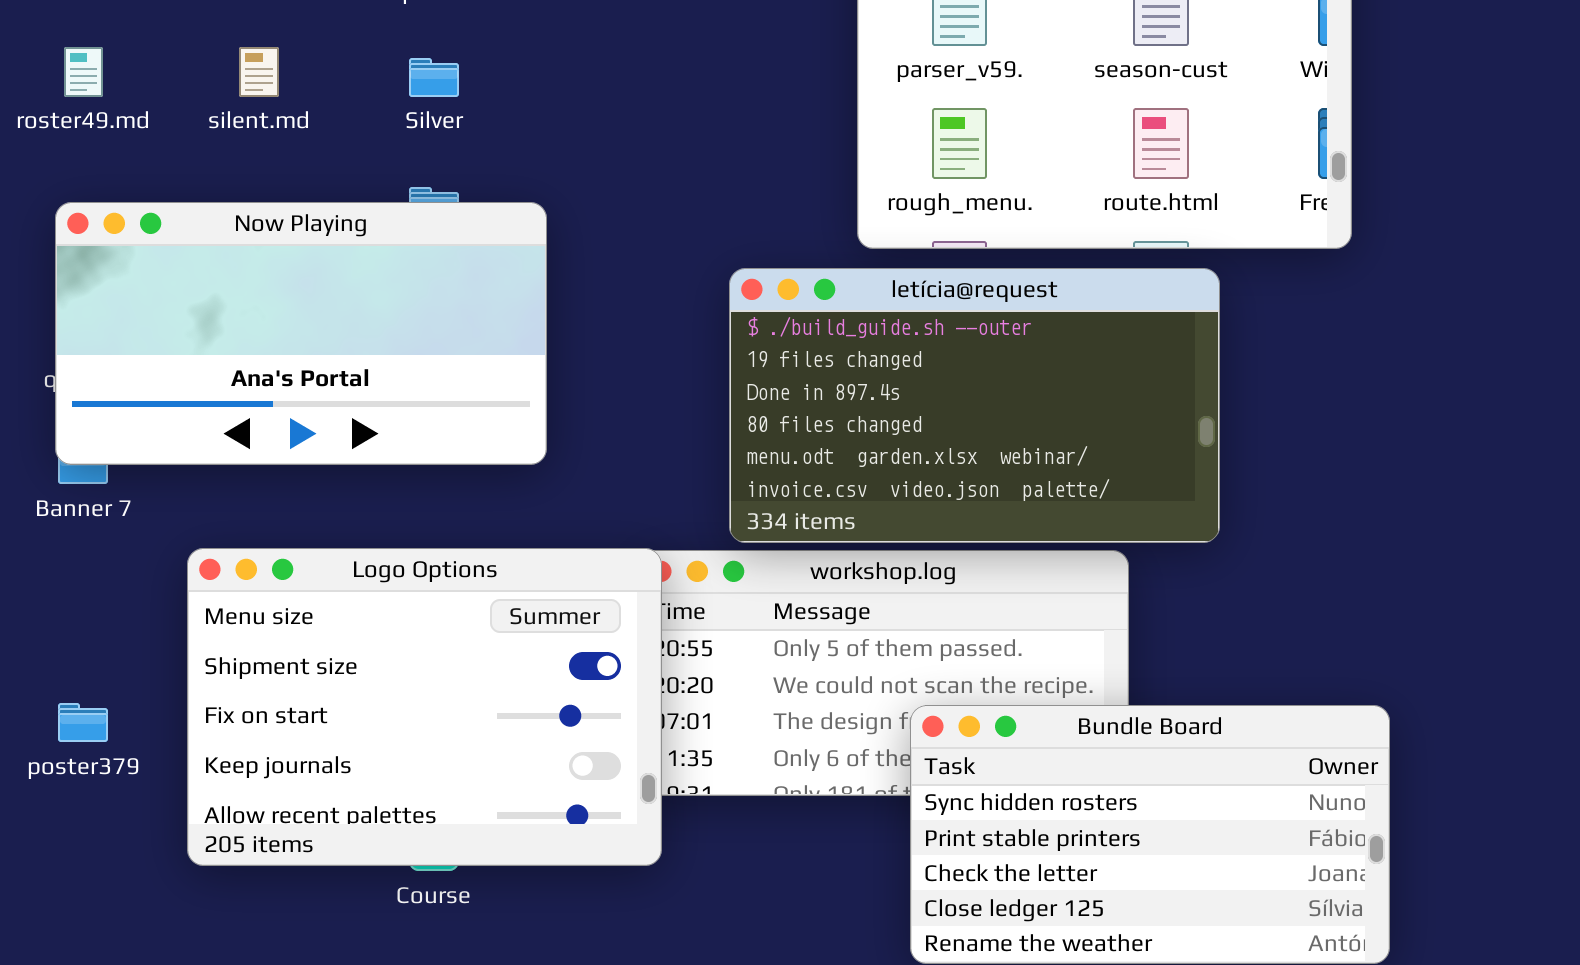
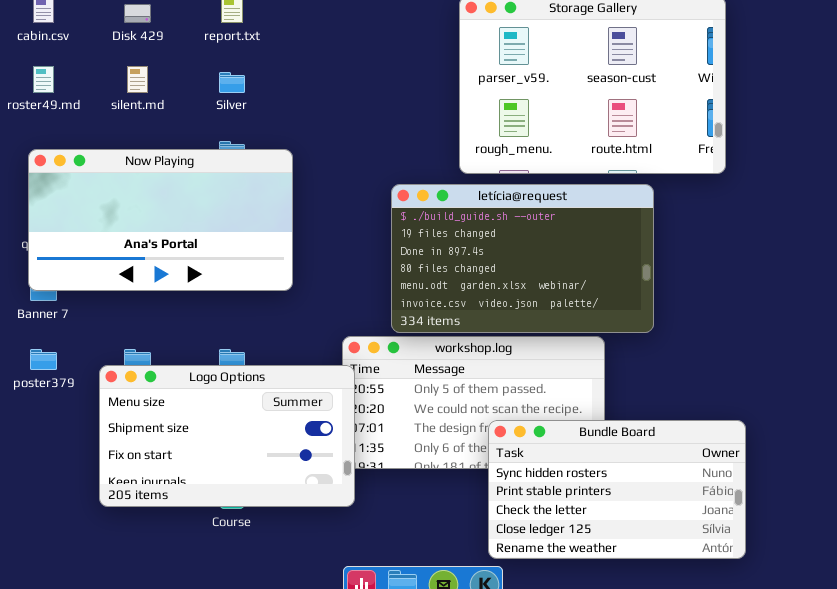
Logo Options: [187,548,662,866] -> [99,365,355,507], resized
poster379: [58,703,108,742] -> [30,349,57,370], moved

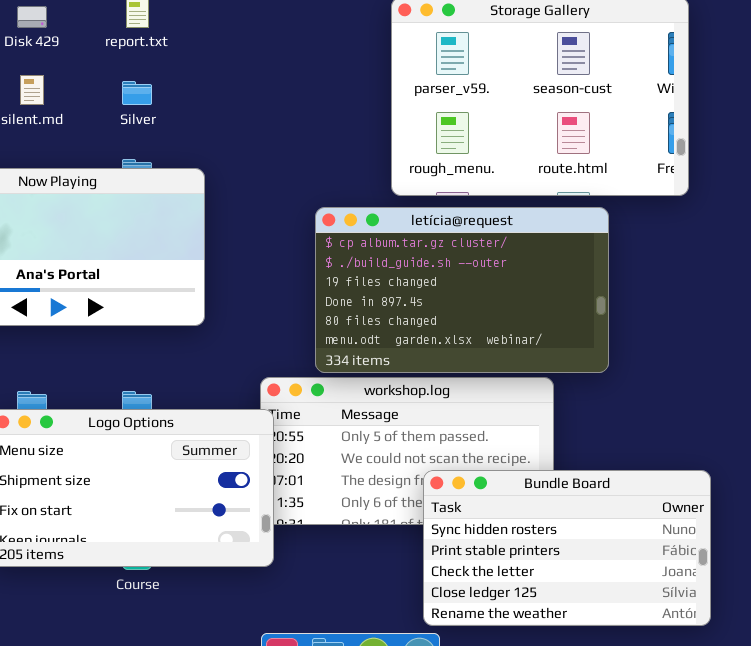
letícia@request: [391,184,654,333] -> [315,207,609,373], scrolled up 1 row

